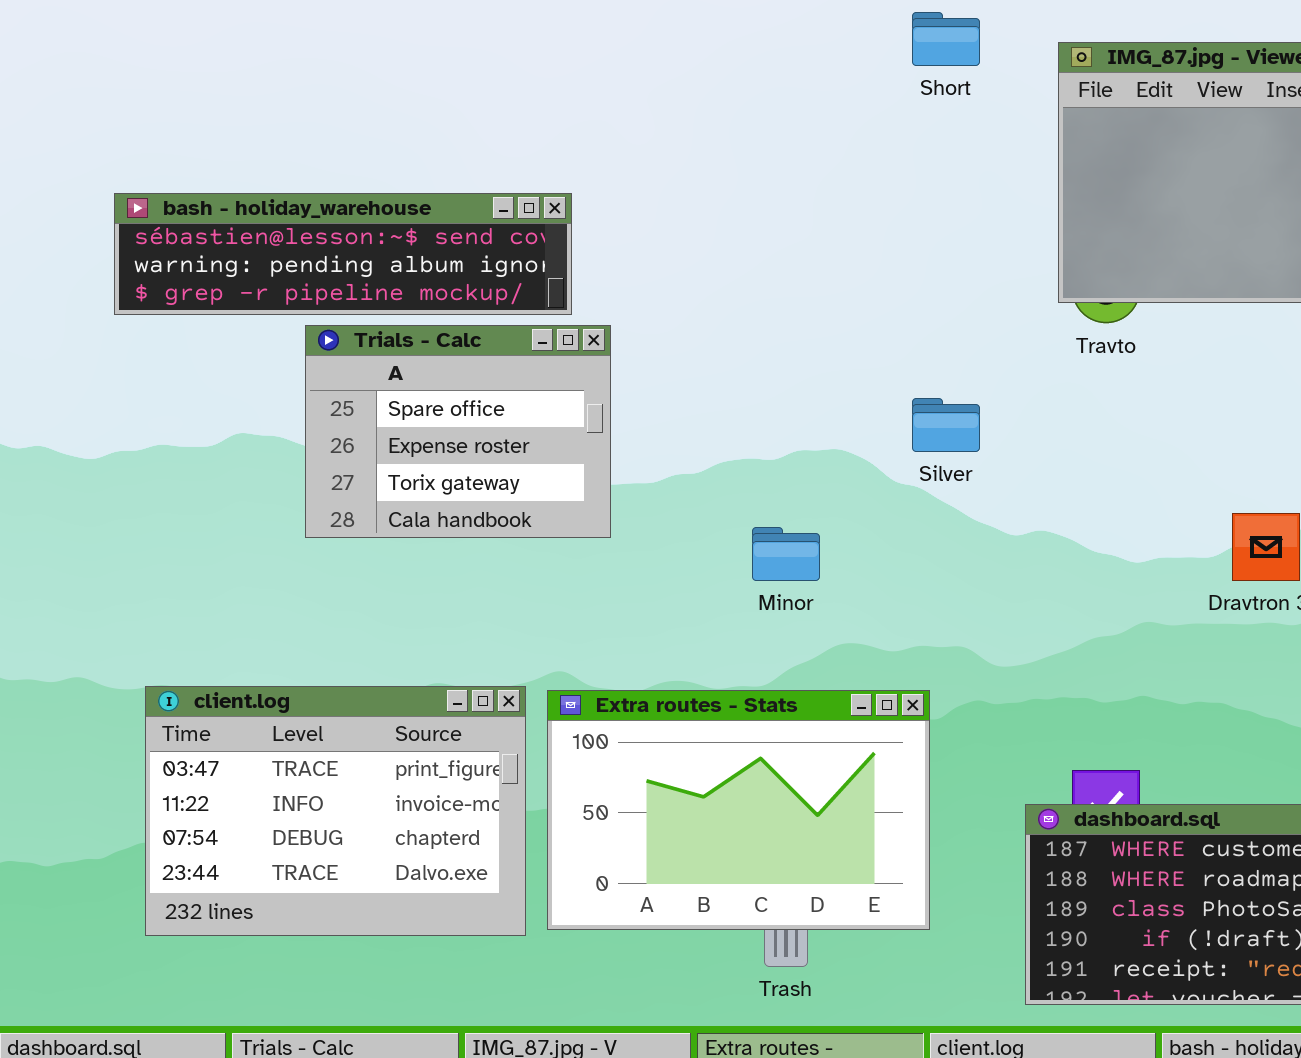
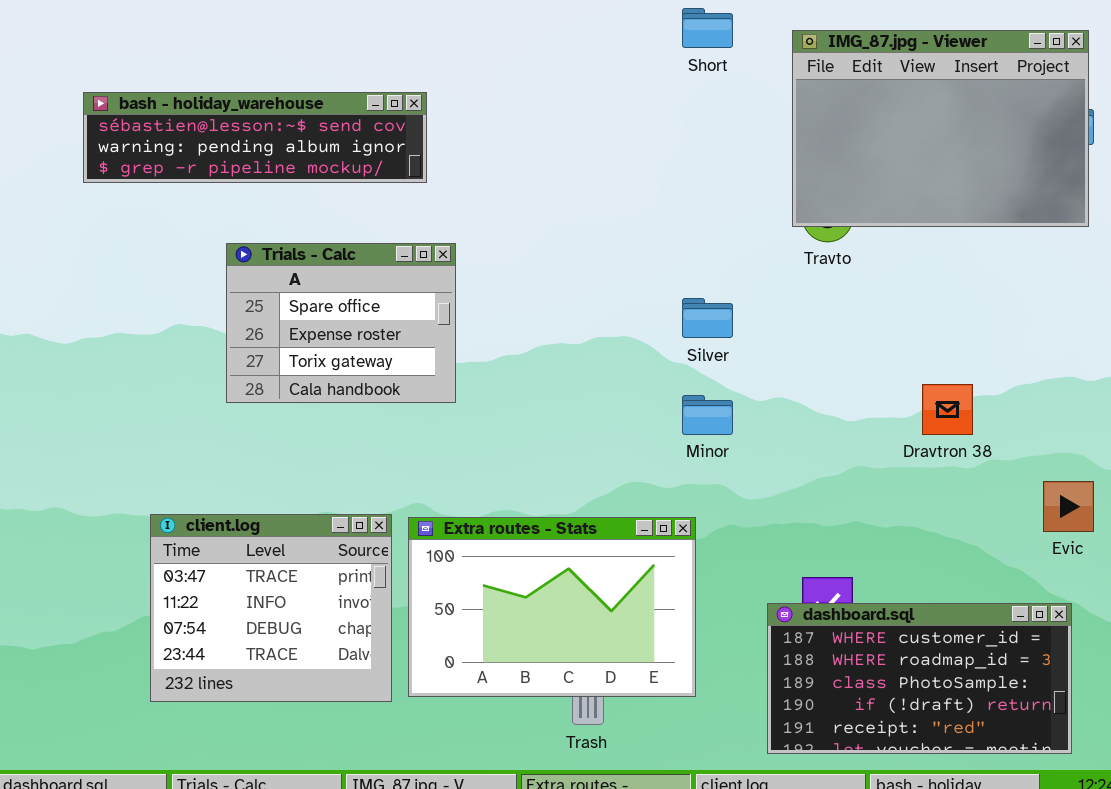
bash - holiday_warehouse: [114,193,572,315] -> [83,92,427,183], moved
Minor: [752,527,820,581] -> [682,395,733,435], moved
client.log: [145,686,526,936] -> [150,514,392,702], resized

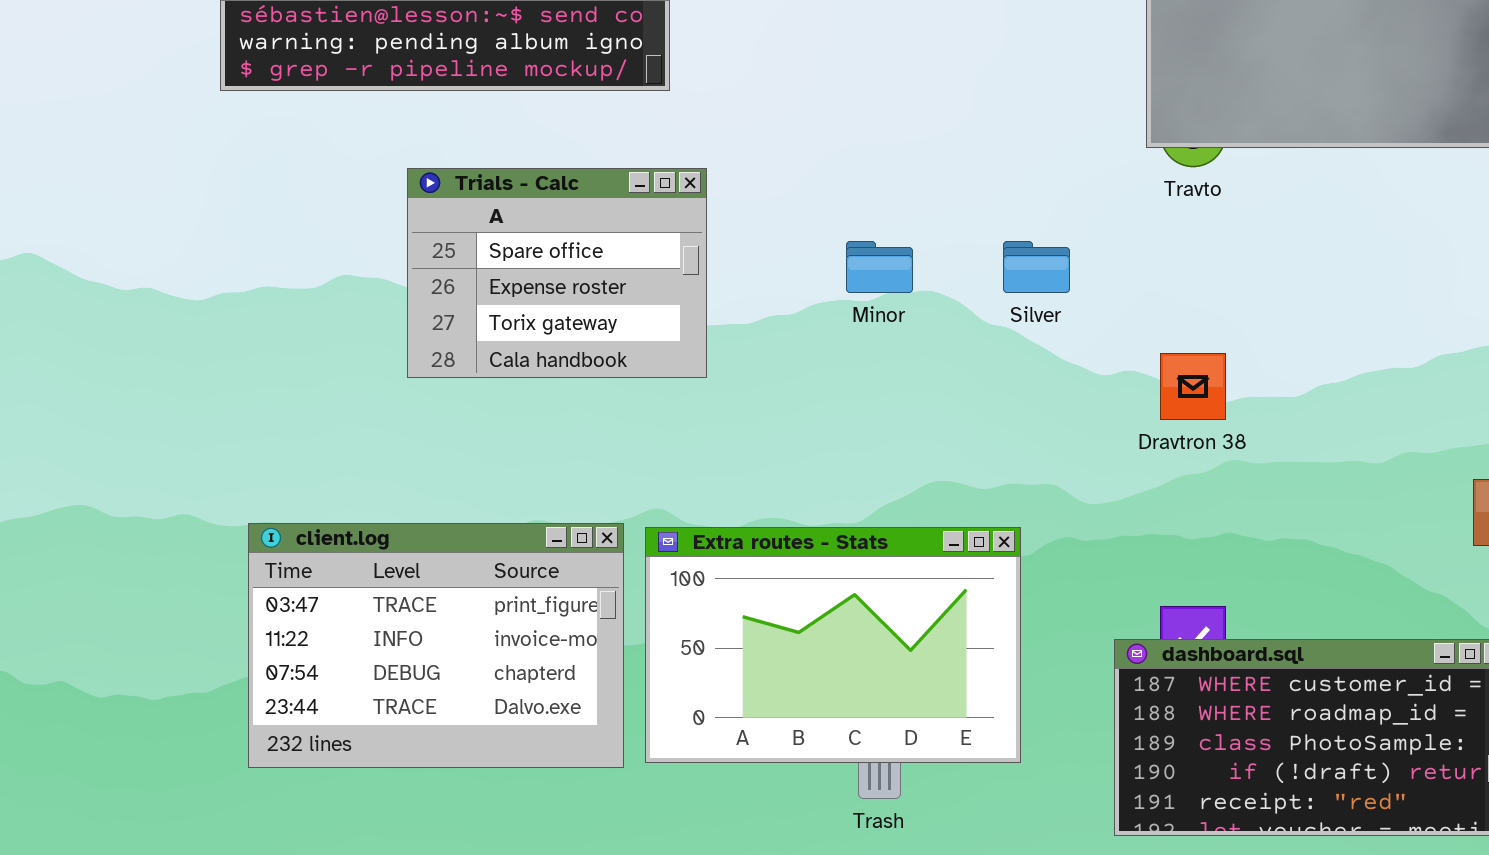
Dravtron 38: [922,384,973,435] -> [1160,353,1226,420], moved
Minor: [682,395,733,435] -> [846,241,913,293], moved
client.log: [150,514,392,702] -> [248,523,624,768], resized

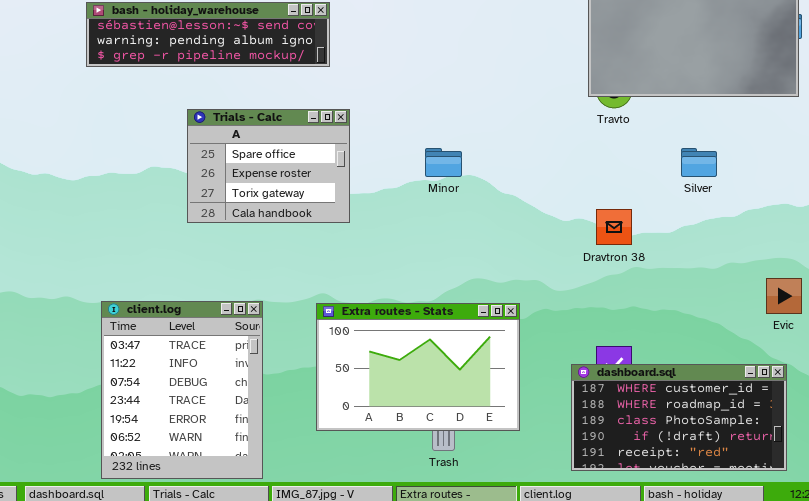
Silver: [1003,241,1070,293] -> [681,148,717,177], moved
client.log: [248,523,624,768] -> [101,301,263,479], resized

